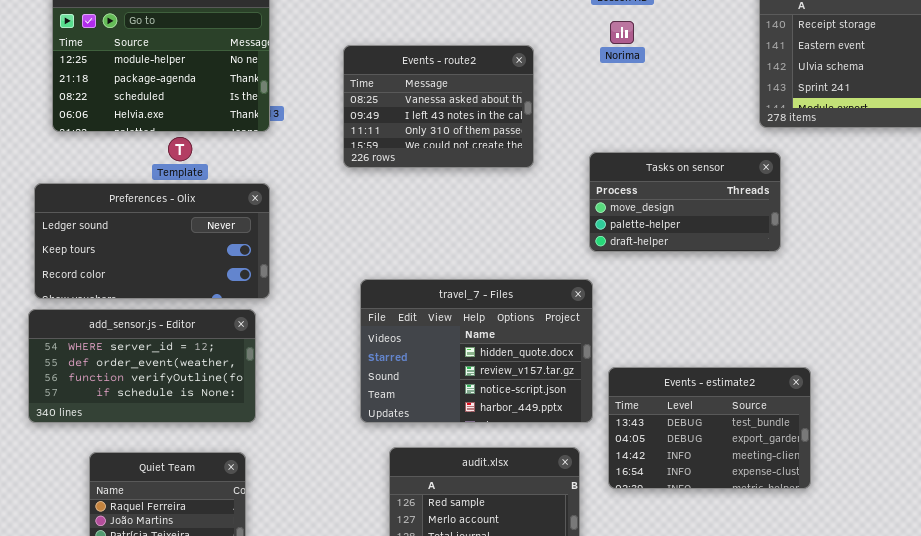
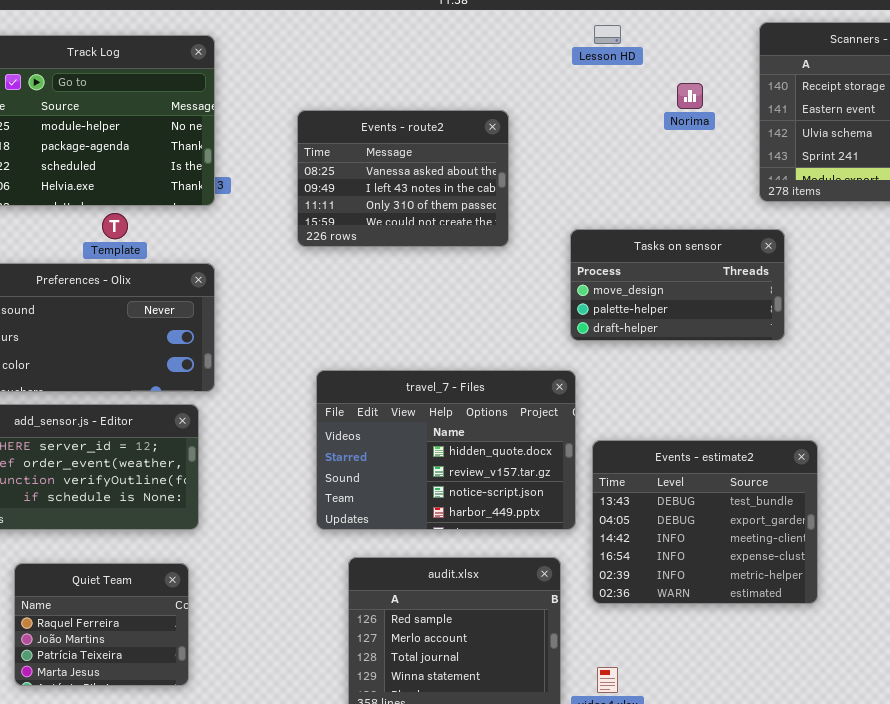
Norima: [610,21,634,44] -> [677,83,703,109], moved
Events - estimate2: [608,367,811,489] -> [592,440,818,604], resized

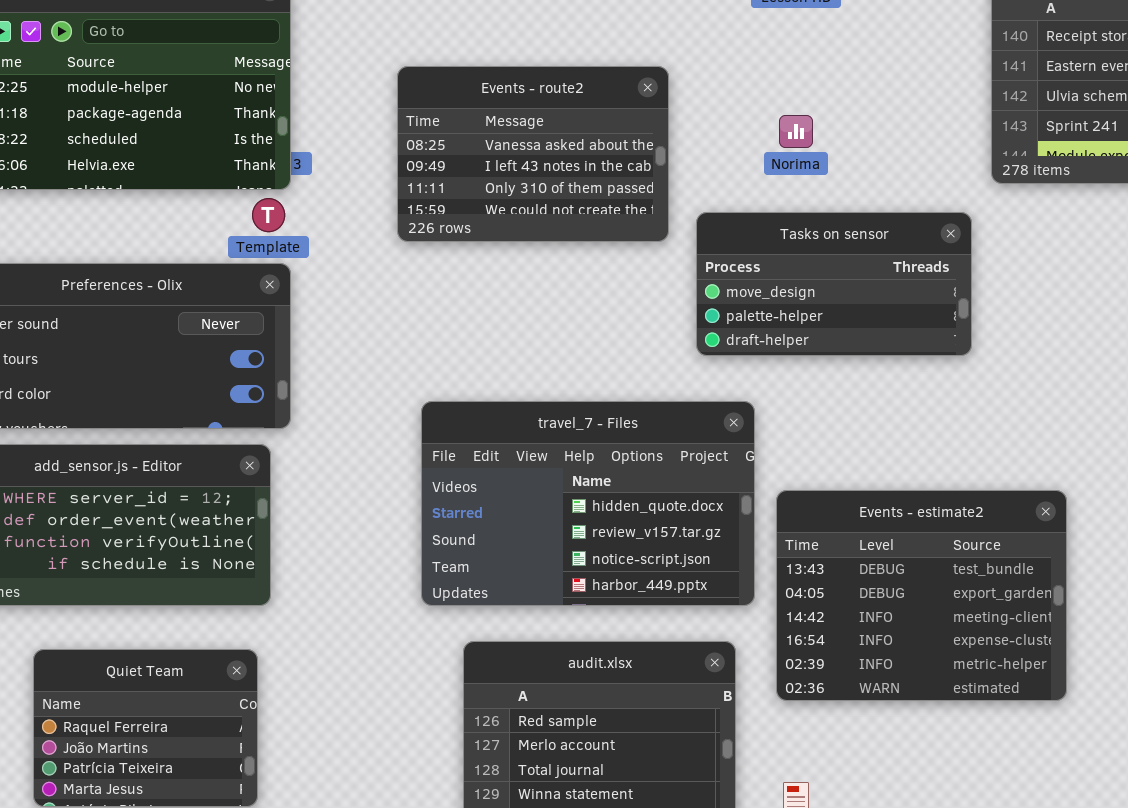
Norima: [677,83,703,109] -> [779,115,813,148], moved
Template: [102,213,128,239] -> [252,198,285,232], moved
Tasks on sensor: [570,229,785,341] -> [696,212,972,356], moved

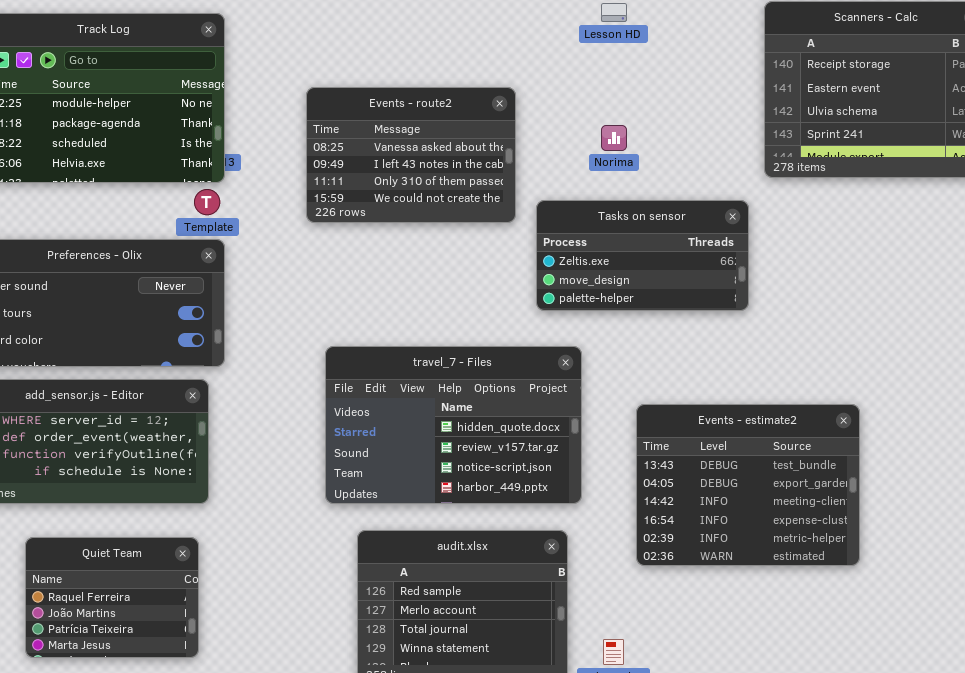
Tasks on sensor: [696,212,972,356] -> [536,200,749,311], scrolled up 1 row
Events - estimate2: [776,490,1067,701] -> [636,404,860,566], moved

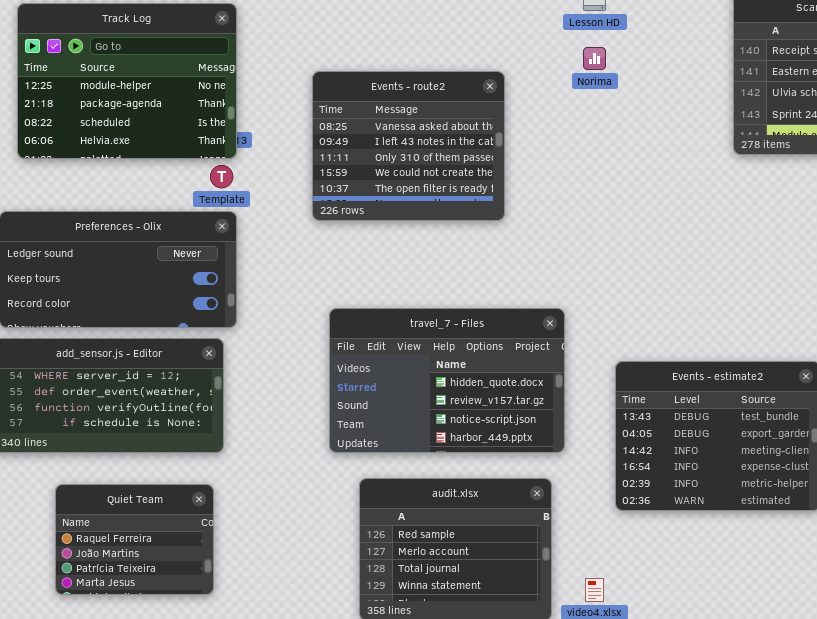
Events - route2: [306,87,516,223] -> [312,71,505,221], resized
Norima: [601,125,627,151] -> [583,47,606,70], moved
Tasks on sensor: [536,200,749,311] -> none, closed

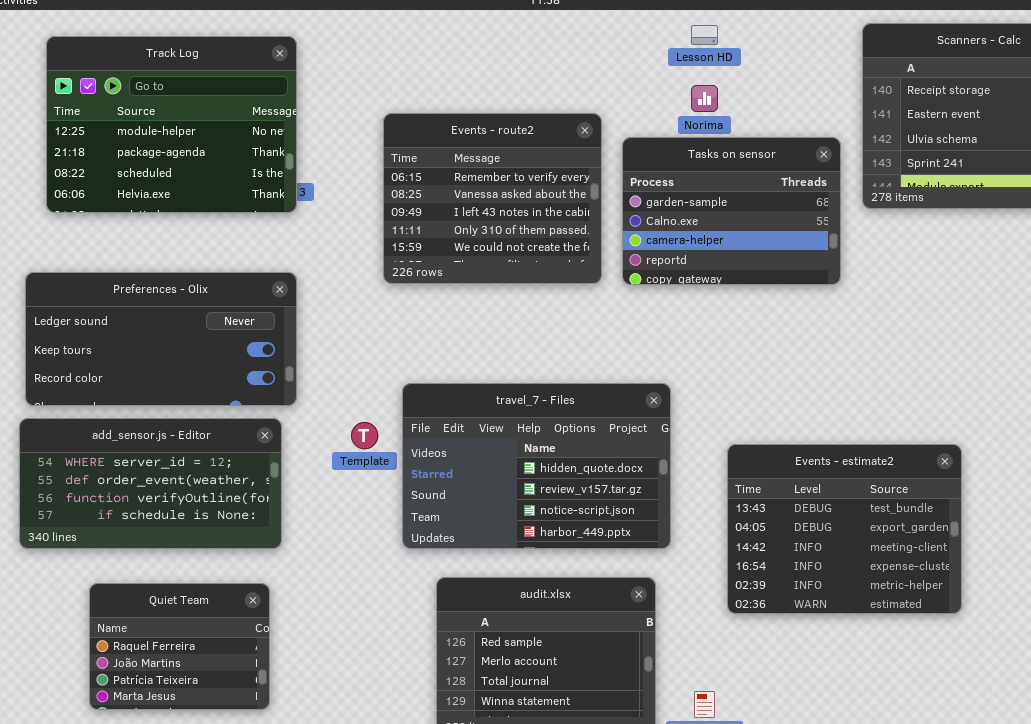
Events - route2: [312,71,505,221] -> [383,113,602,284], scrolled up 1 row
Tasks on sensor: none -> [622,137,841,285], opened
Template: [210,165,233,188] -> [351,422,378,449], moved

